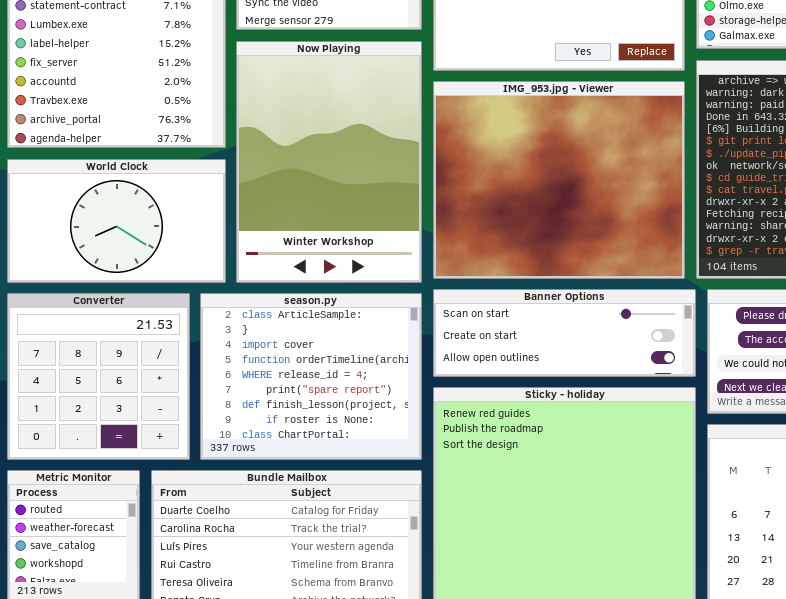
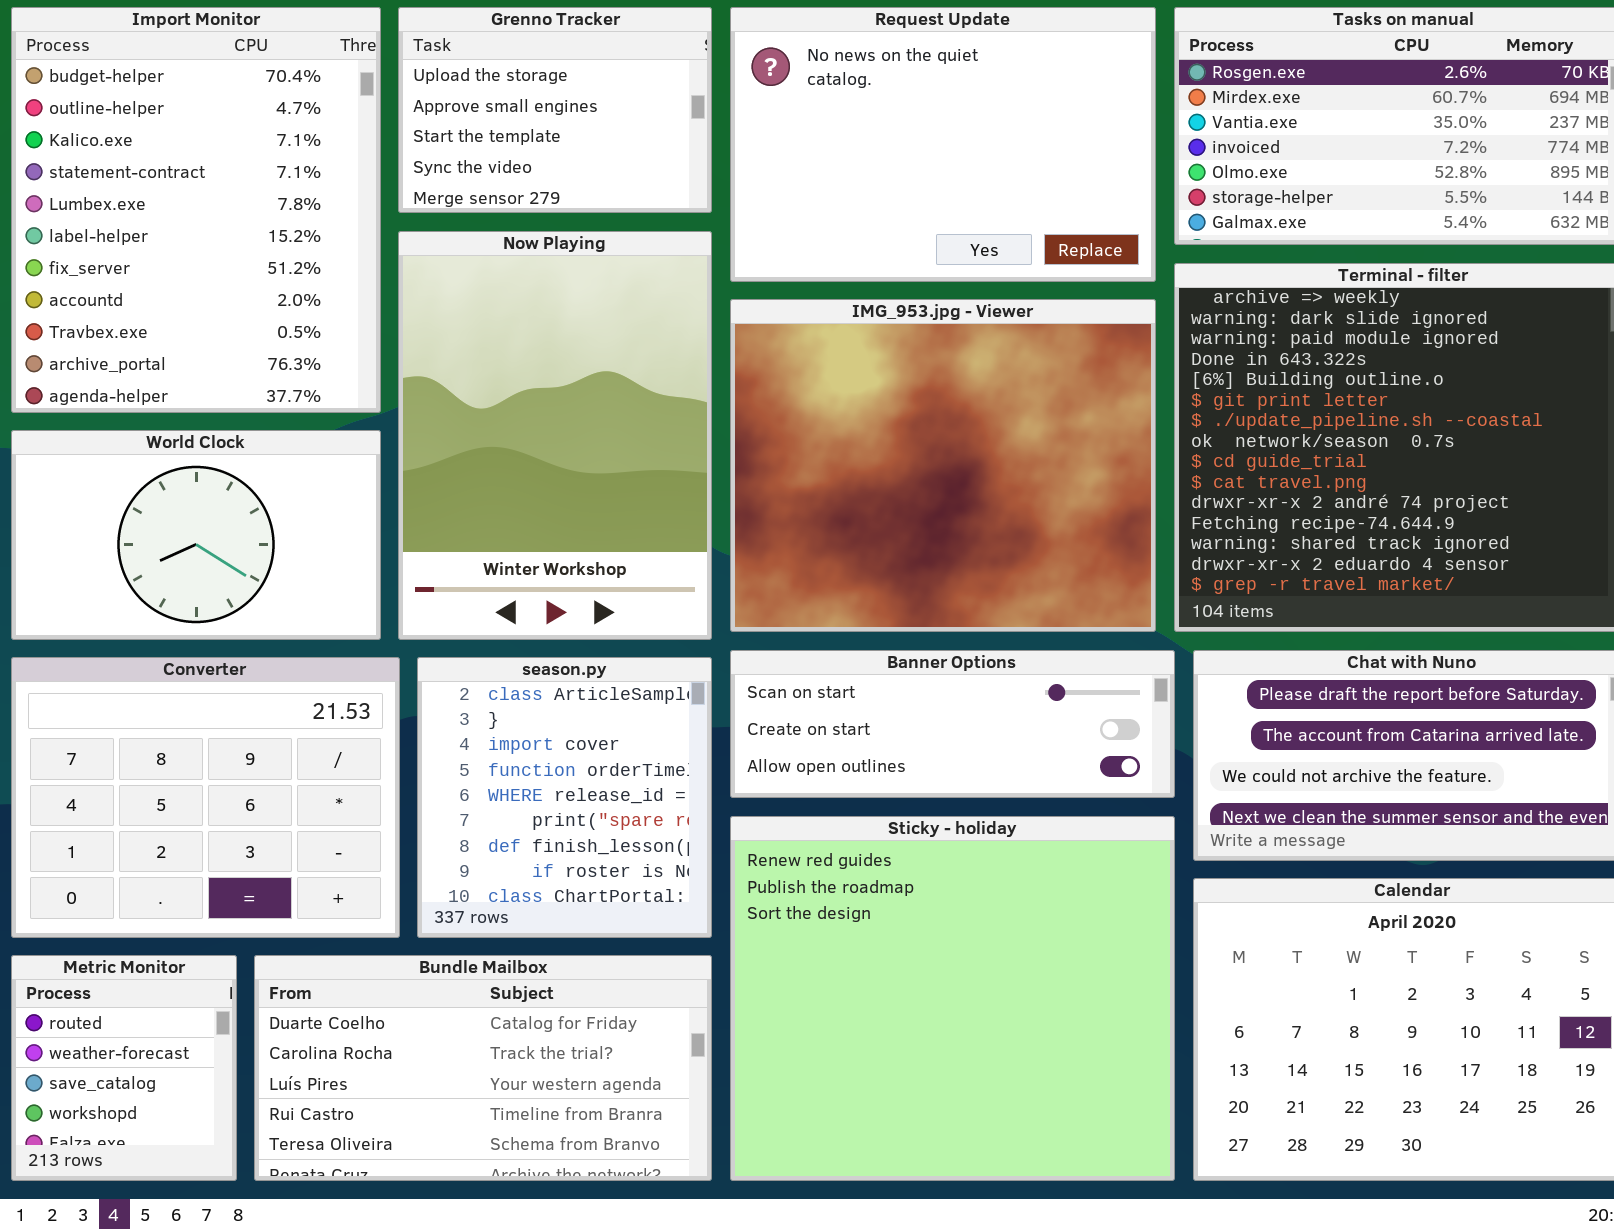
Converter: [7,293,190,460] -> [11,657,400,938], resized
season.py: [200,293,422,460] -> [417,657,712,938], resized

